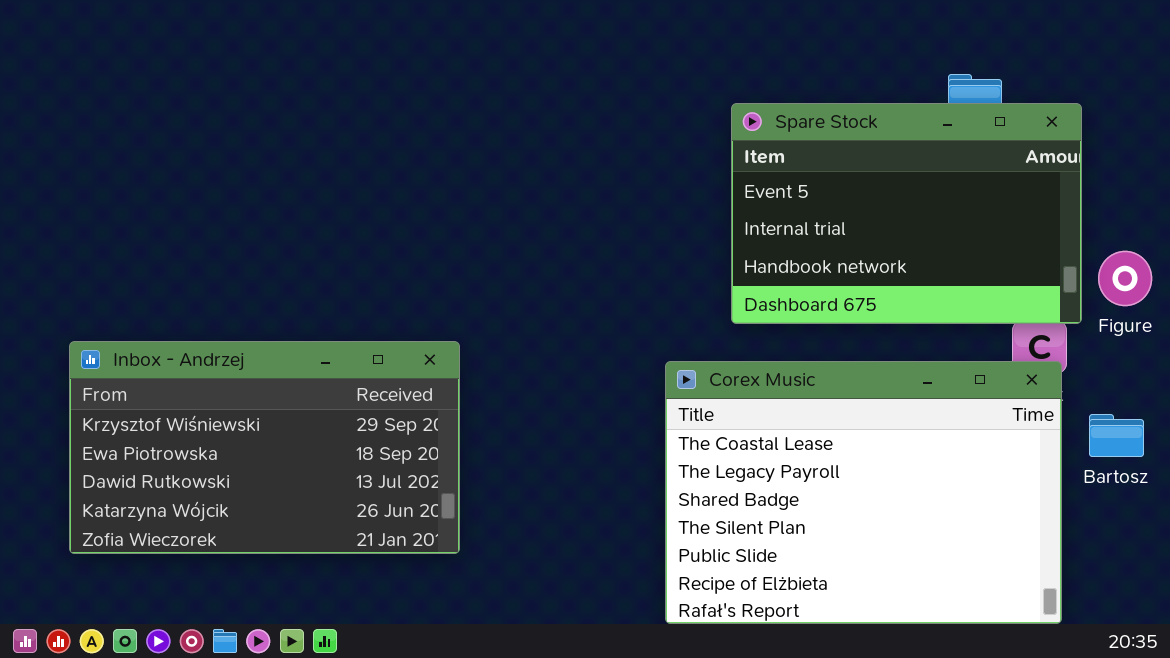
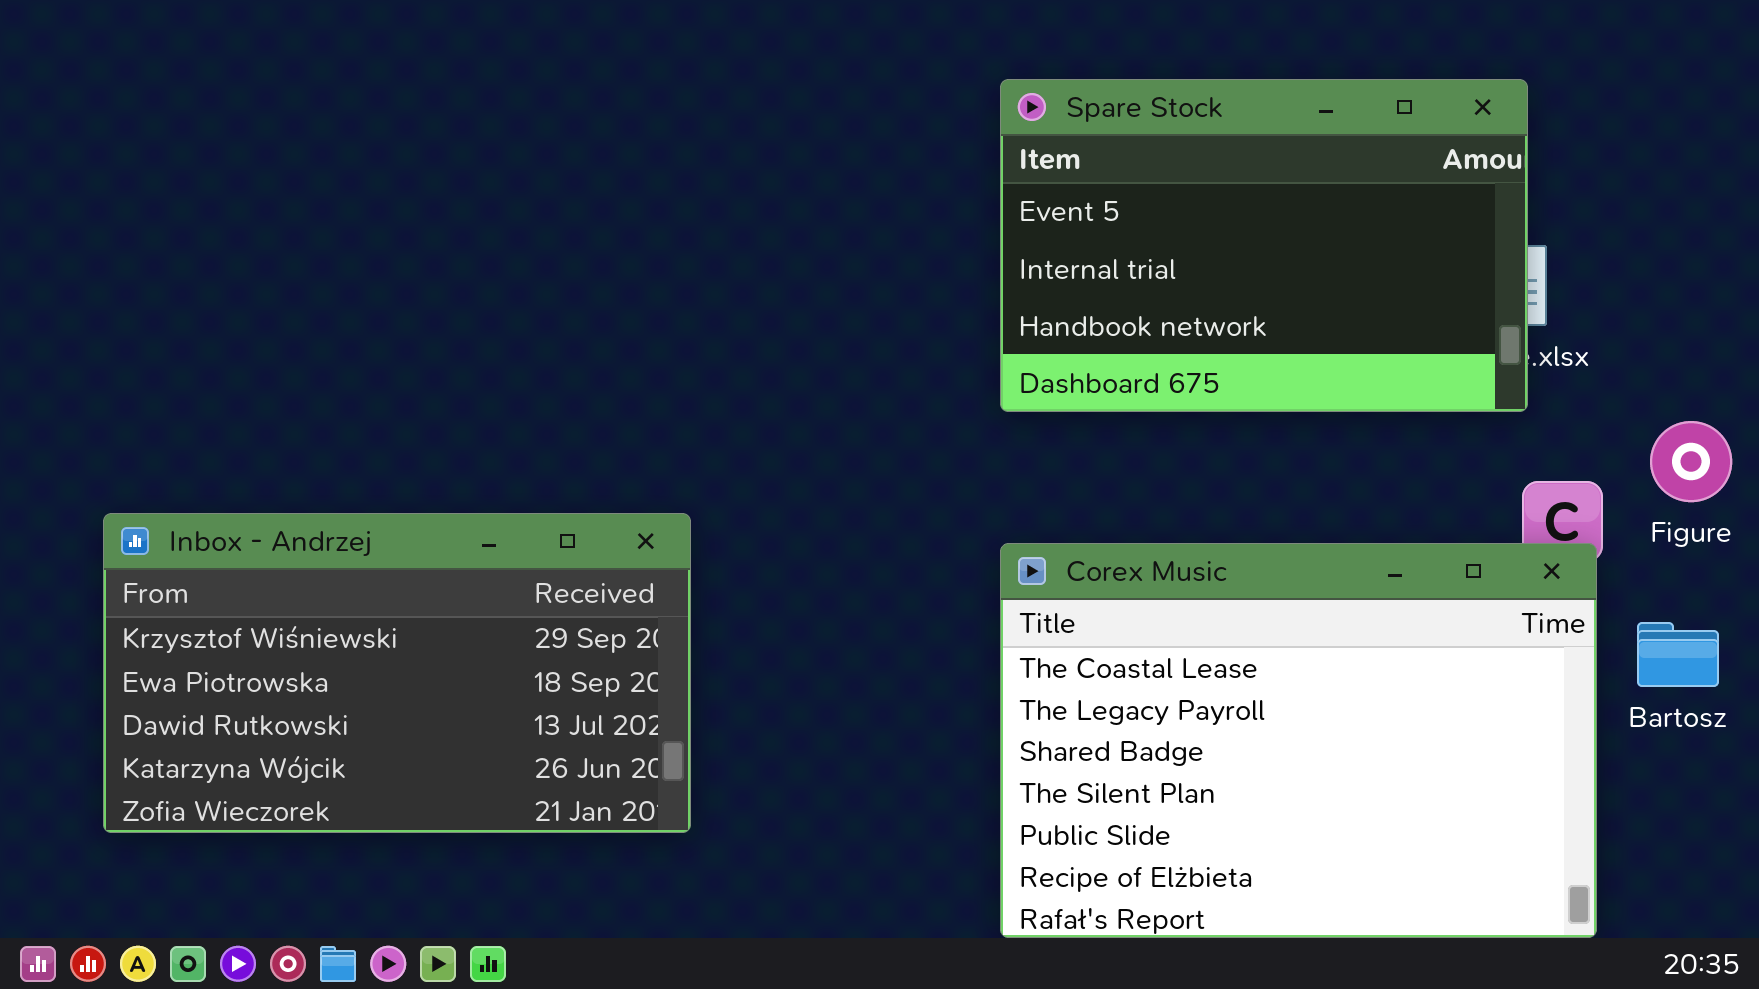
Spare Stock: [731,103,1082,324] -> [1000,79,1528,412], moved
Figure: [1098,251,1152,306] -> [1650,421,1732,502], moved

